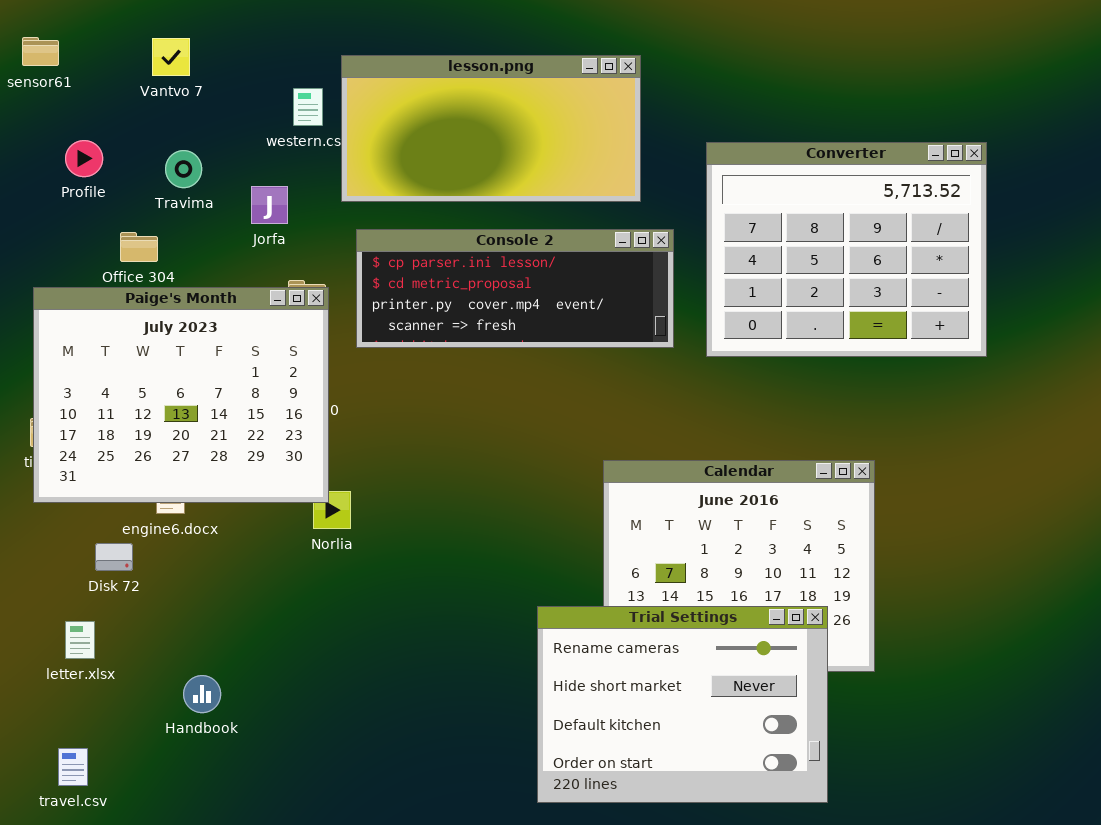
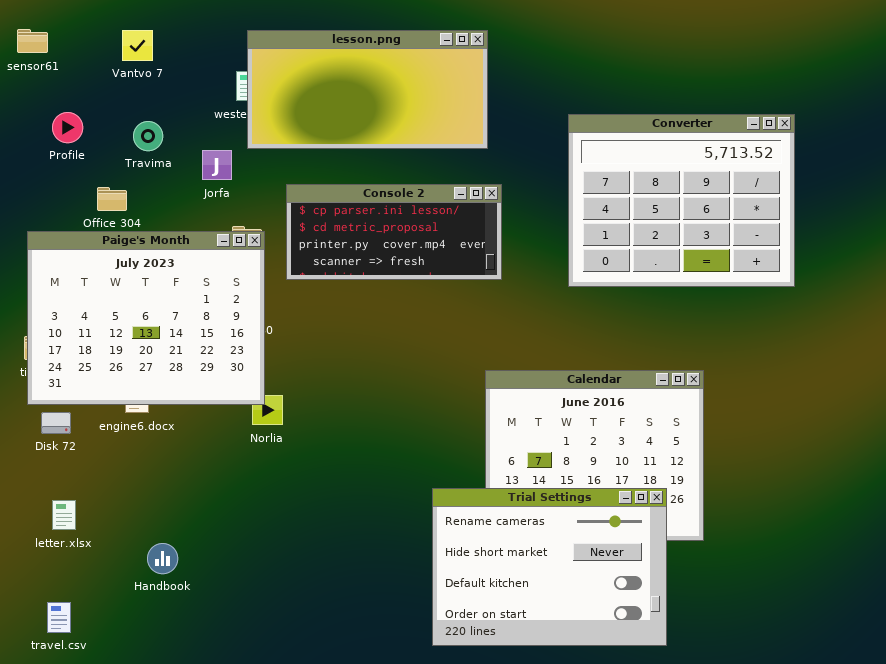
lesson.png: [341,55,641,202] -> [247,30,488,149], moved
Console 2: [356,229,674,348] -> [286,184,502,280], resized
Disk 72: [95,543,133,571] -> [41,412,71,434], moved

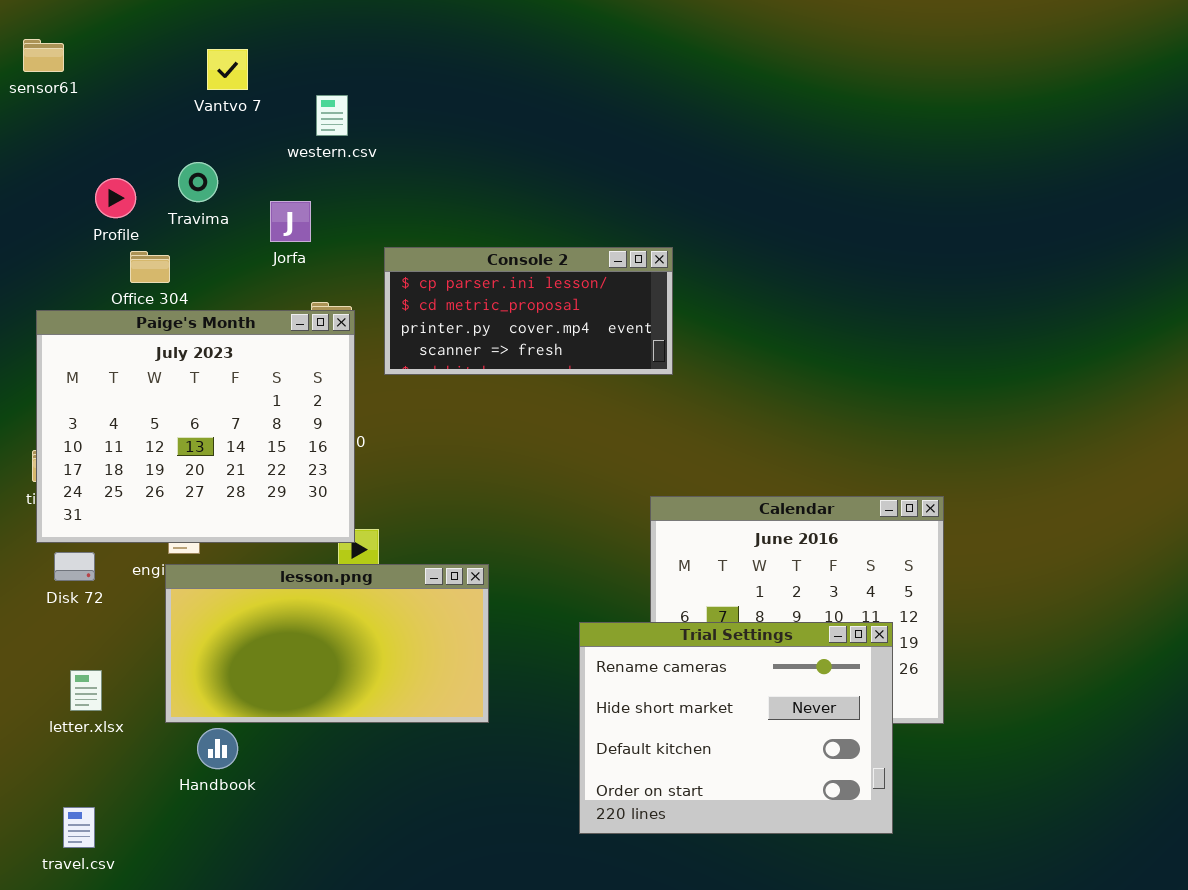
Vantvo 7: [122,30,153,61] -> [207,49,248,90], moved
lesson.png: [247,30,488,149] -> [165,564,489,723], moved
Profile: [52,112,83,143] -> [95,178,136,218], moved
Converter: [568,114,795,287] -> none, closed
Trial Settings: [432,488,667,646] -> [579,622,893,834], moved

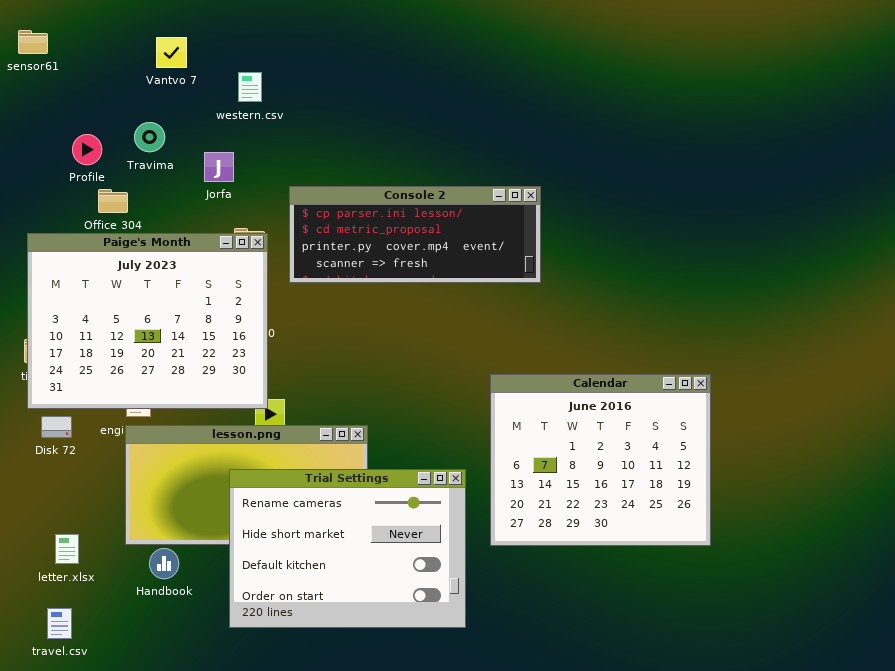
Console 2: [384,247,673,375] -> [289,186,541,283], resized
Trial Settings: [579,622,893,834] -> [229,469,466,628], moved
letter.xlsx: [70,670,102,711] -> [55,534,79,564], moved

